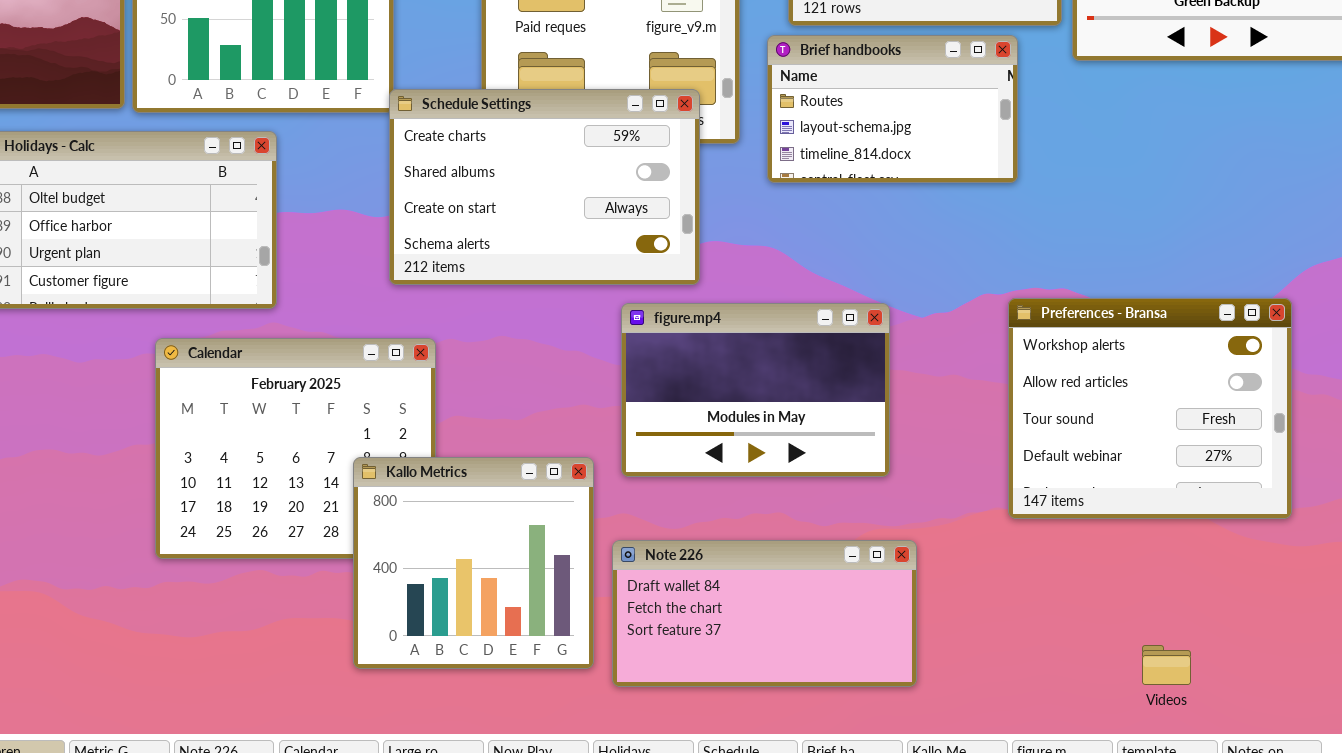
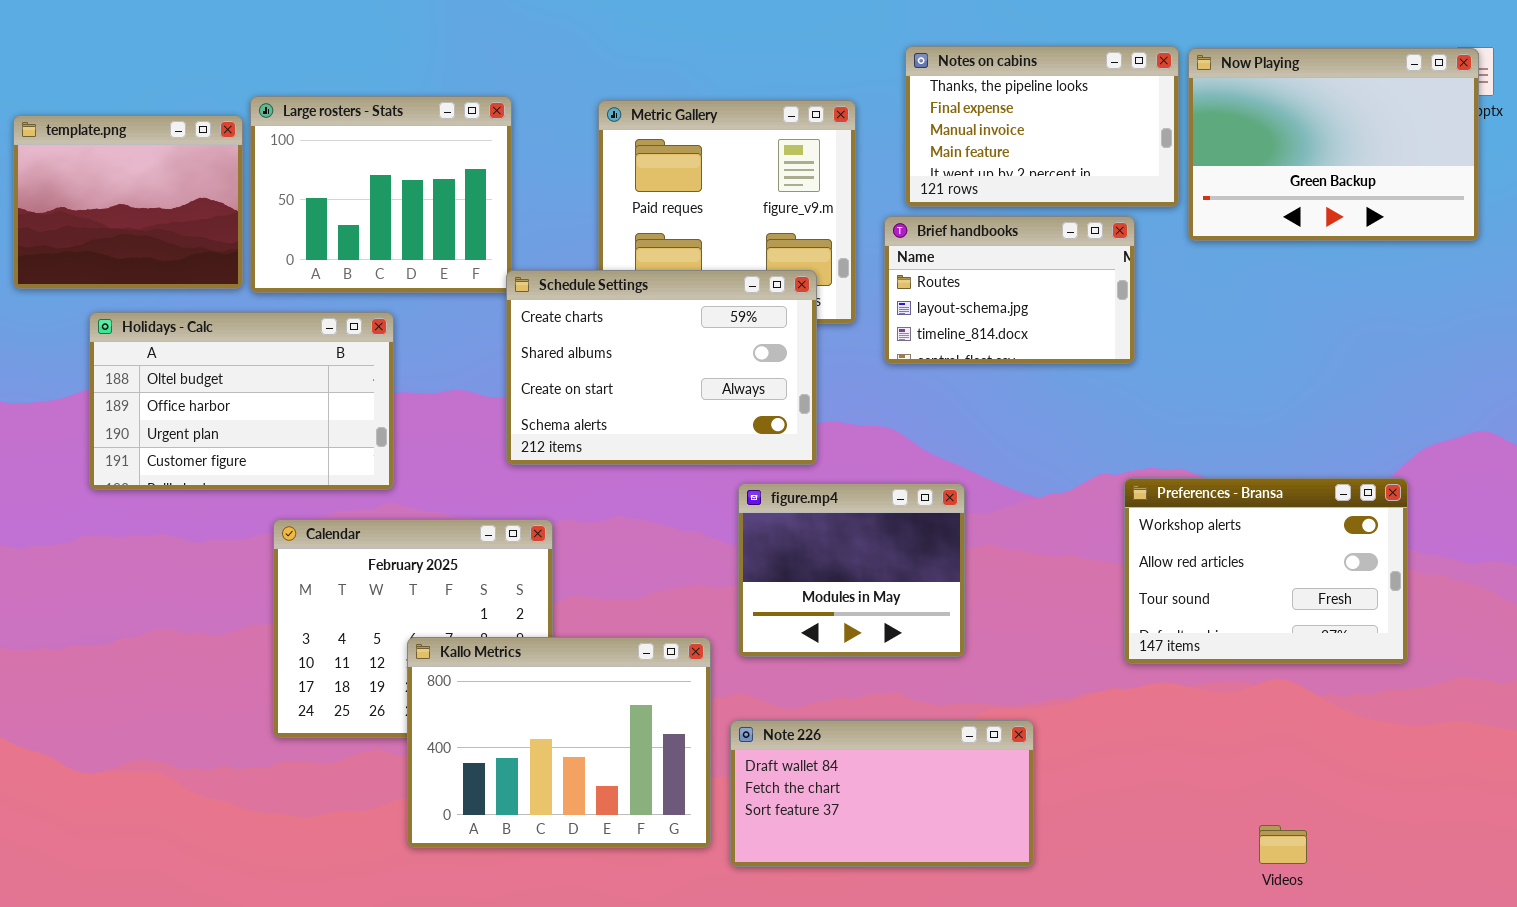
Preferences - Bransa: [1008,298,1292,519] -> [1124,478,1408,664], resized
figure.mp4: [621,303,890,477] -> [738,483,965,657], resized
Kallo Metrics: [353,457,594,669] -> [407,637,711,848], resized

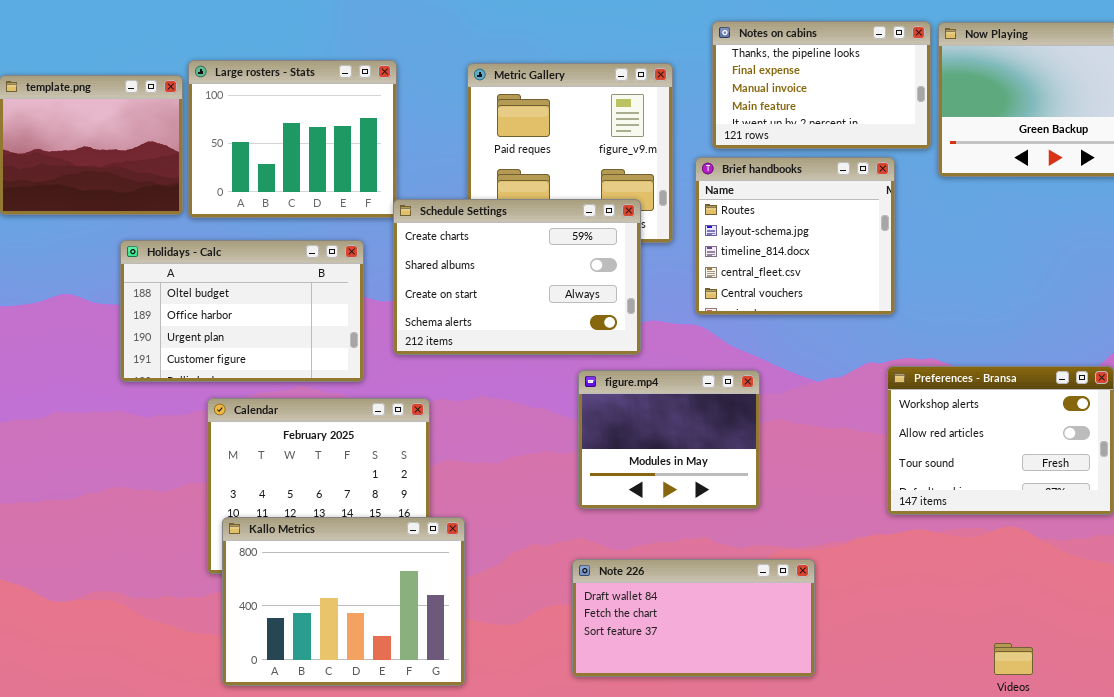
Brief handbooks: [884,216,1135,364] -> [695,157,895,315], resized
Holidays - Calc: [89,312,394,490] -> [120,240,364,382], moved
Kallo Metrics: [407,637,711,848] -> [222,517,465,686], moved

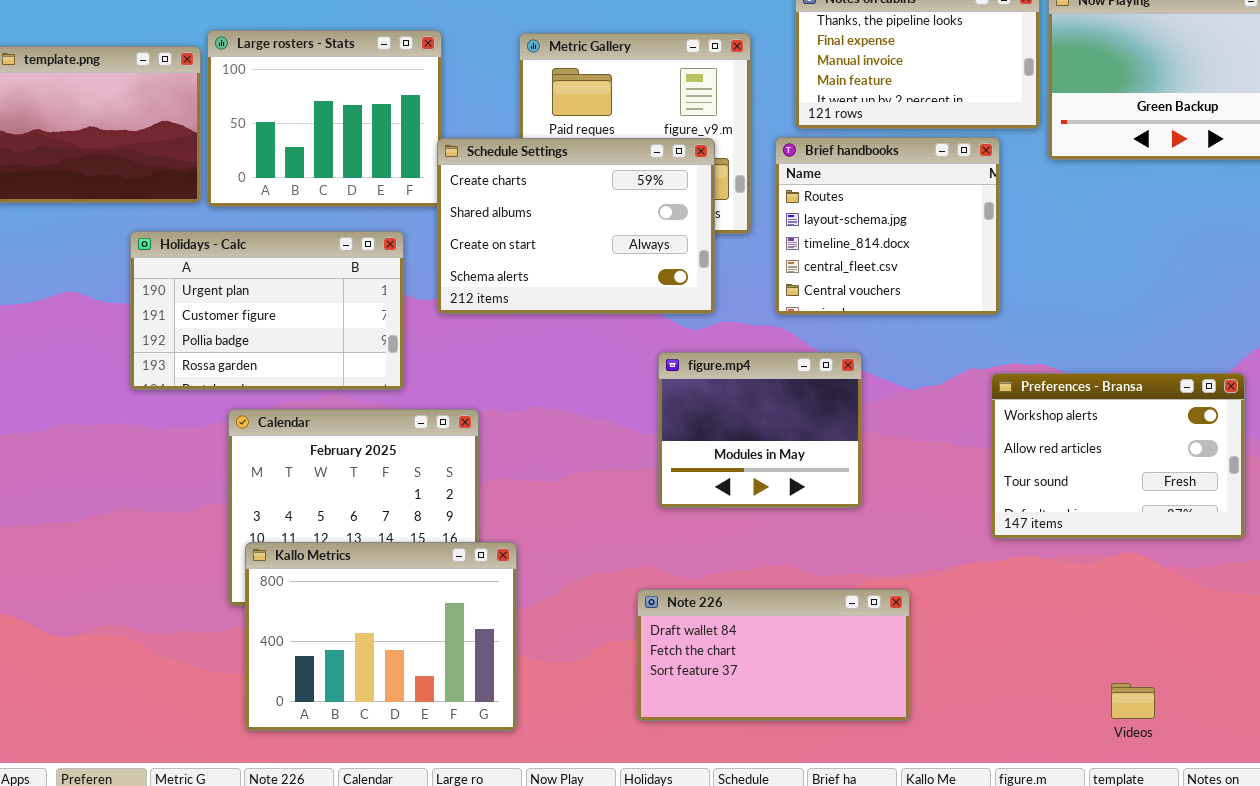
Schedule Settings: [393,199,641,355] -> [437,138,715,314], moved
Holidays - Calc: [120,240,364,382] -> [130,231,404,390], scrolled down 2 rows
figure.mp4: [578,370,760,509] -> [658,352,862,508], moved

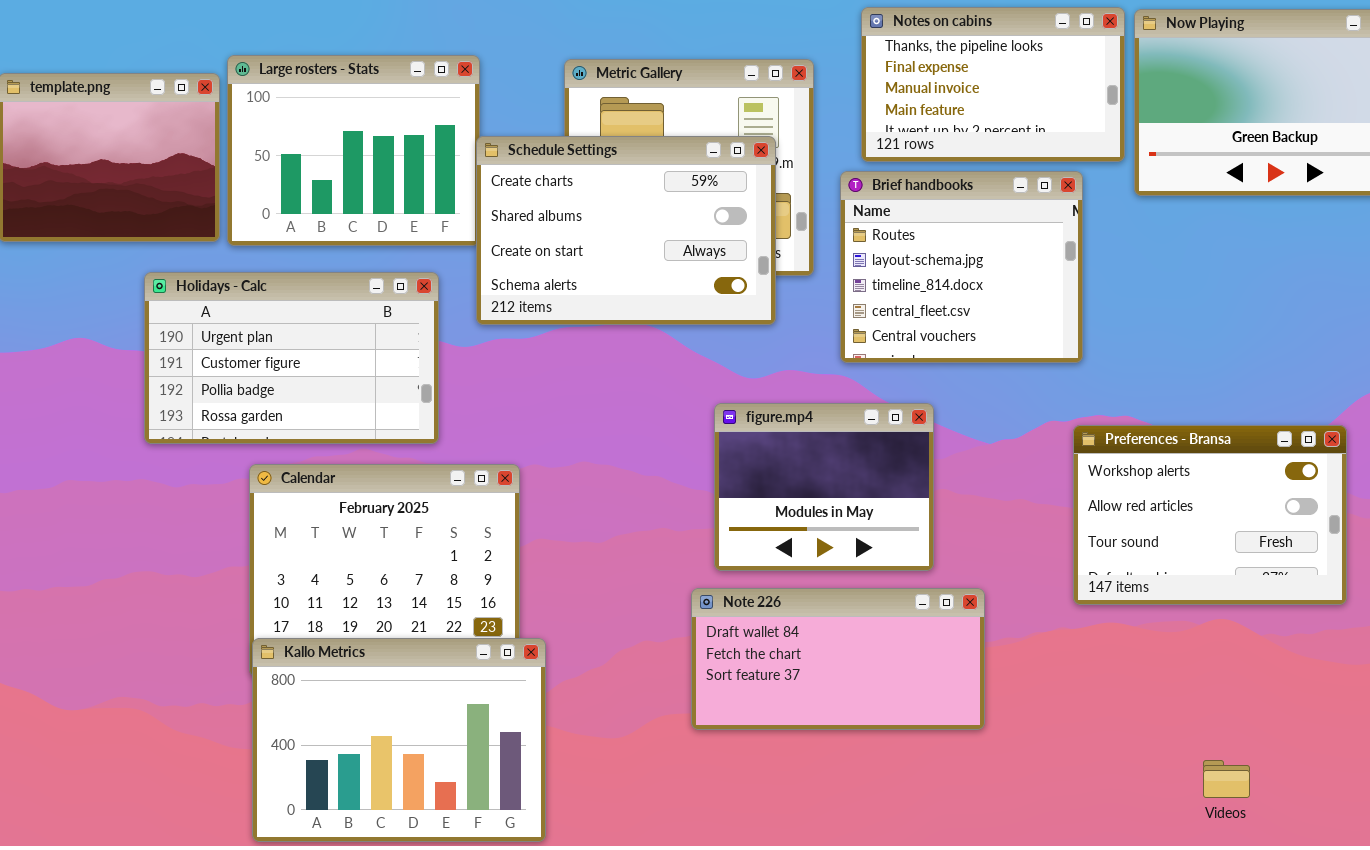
Schedule Settings: [437,138,715,314] -> [476,136,776,325], moved
Kallo Metrics: [245,542,517,731] -> [252,638,546,842], moved
Note 226: [637,589,910,721] -> [691,588,985,730], moved

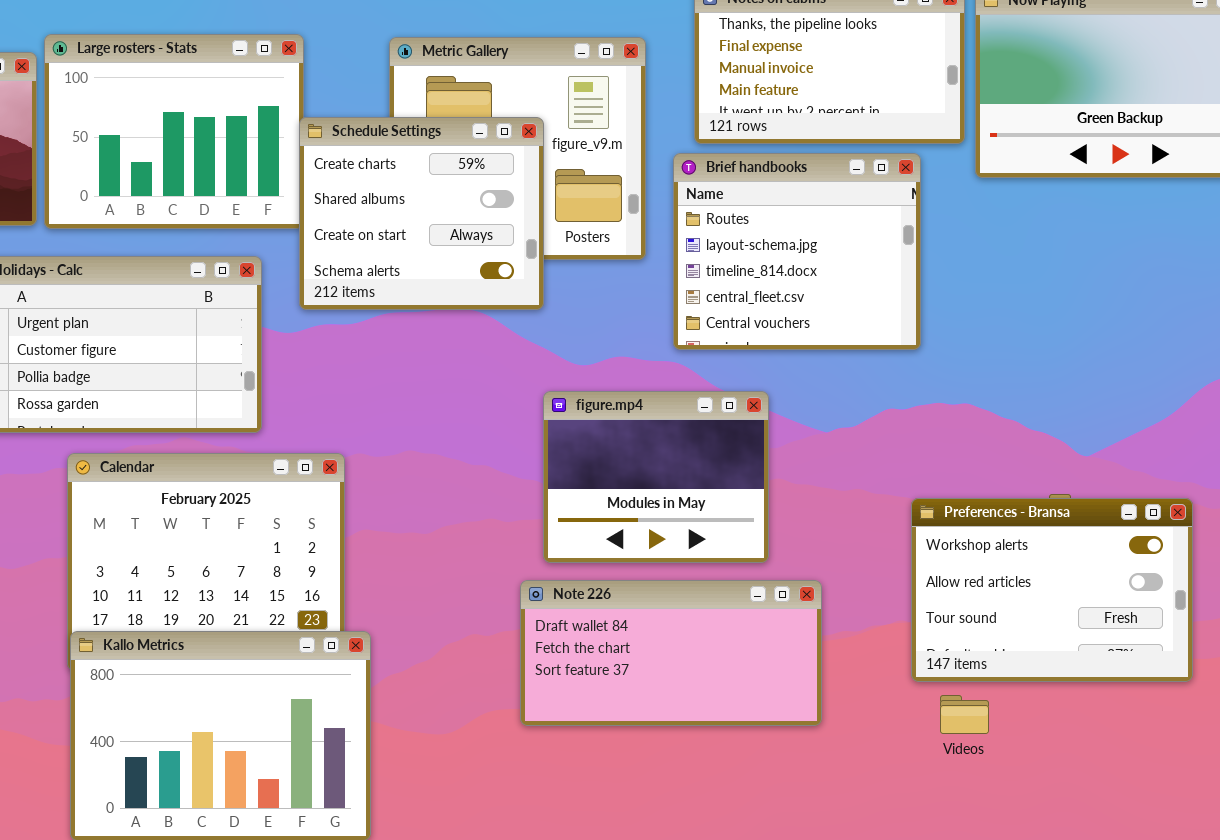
Schedule Settings: [476,136,776,325] -> [299,117,544,310], resized
Preferences - Bransa: [1073,425,1347,605] -> [911,498,1193,682], moved
Videos: [1203,760,1250,798] -> [940,695,989,734], moved

